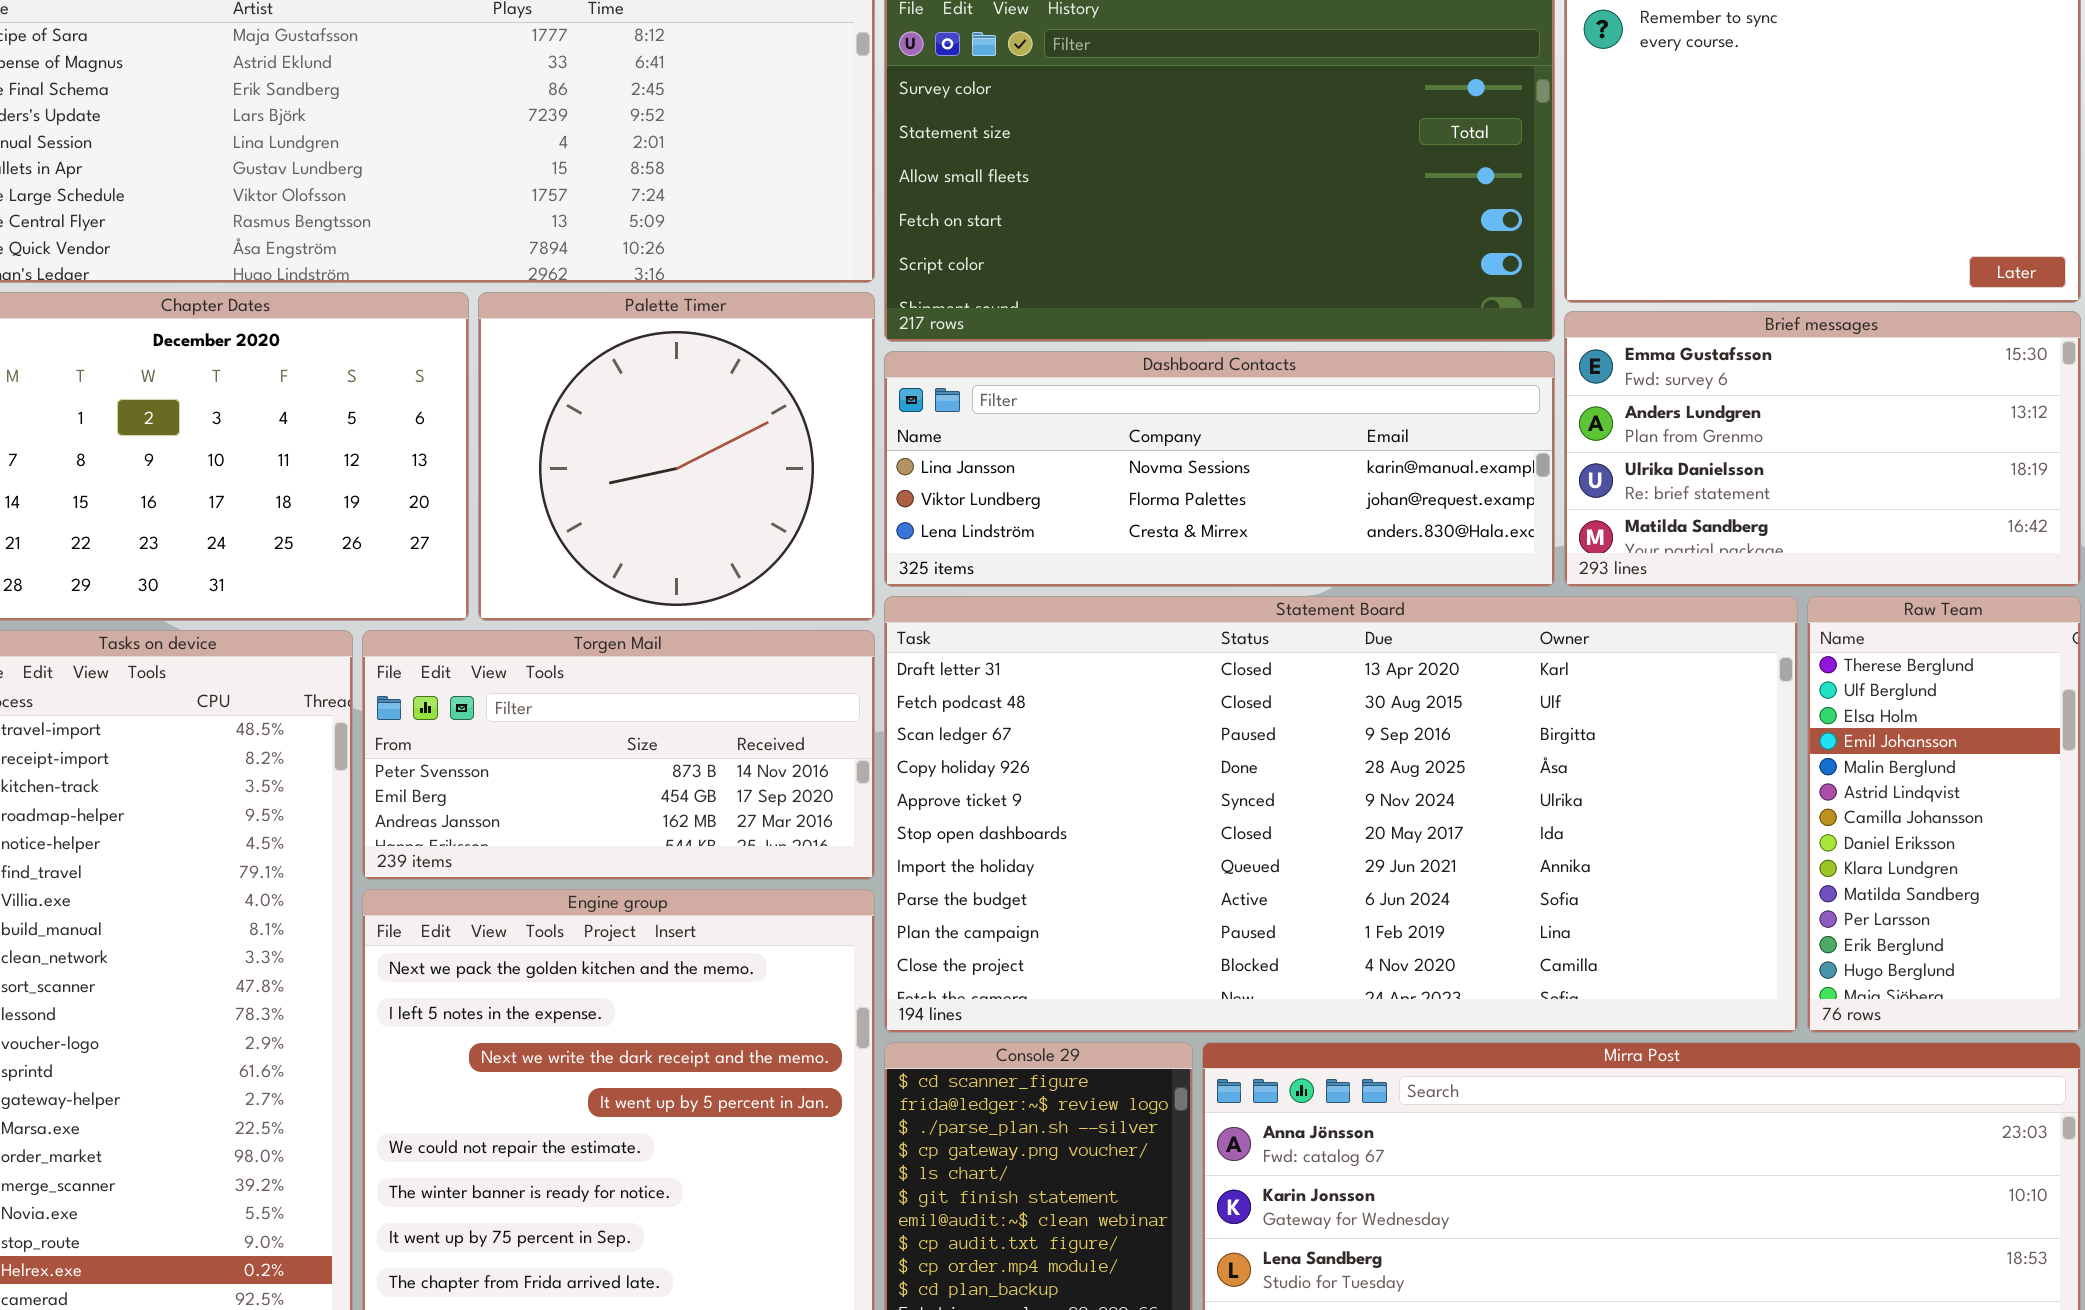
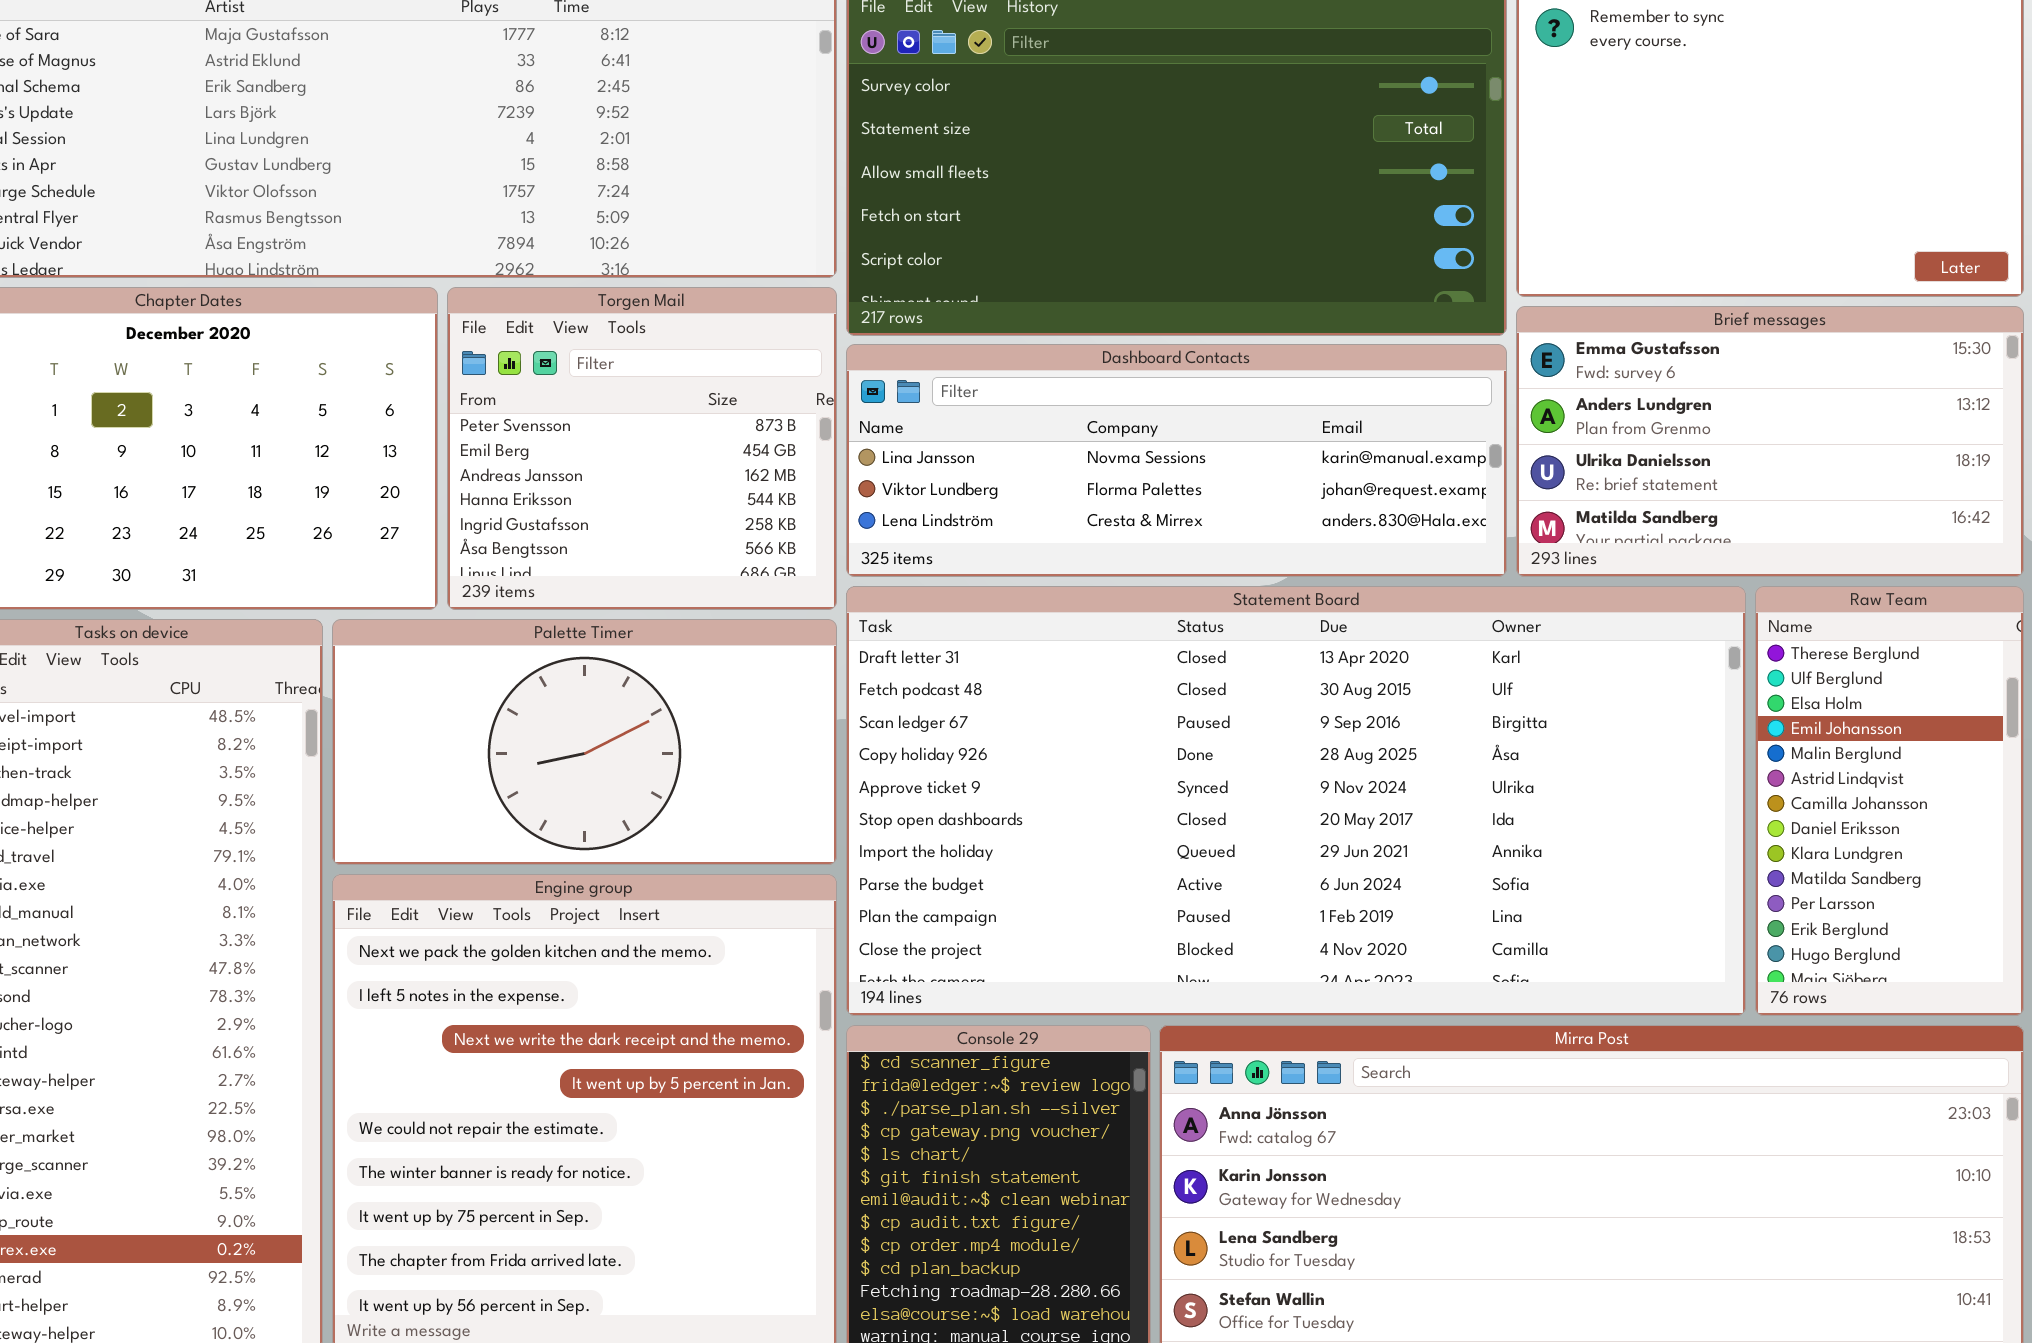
Palette Timer: [478,292,875,621] -> [332,619,837,865], moved, resized
Torgen Mail: [362,630,875,880] -> [447,287,837,610], moved, resized

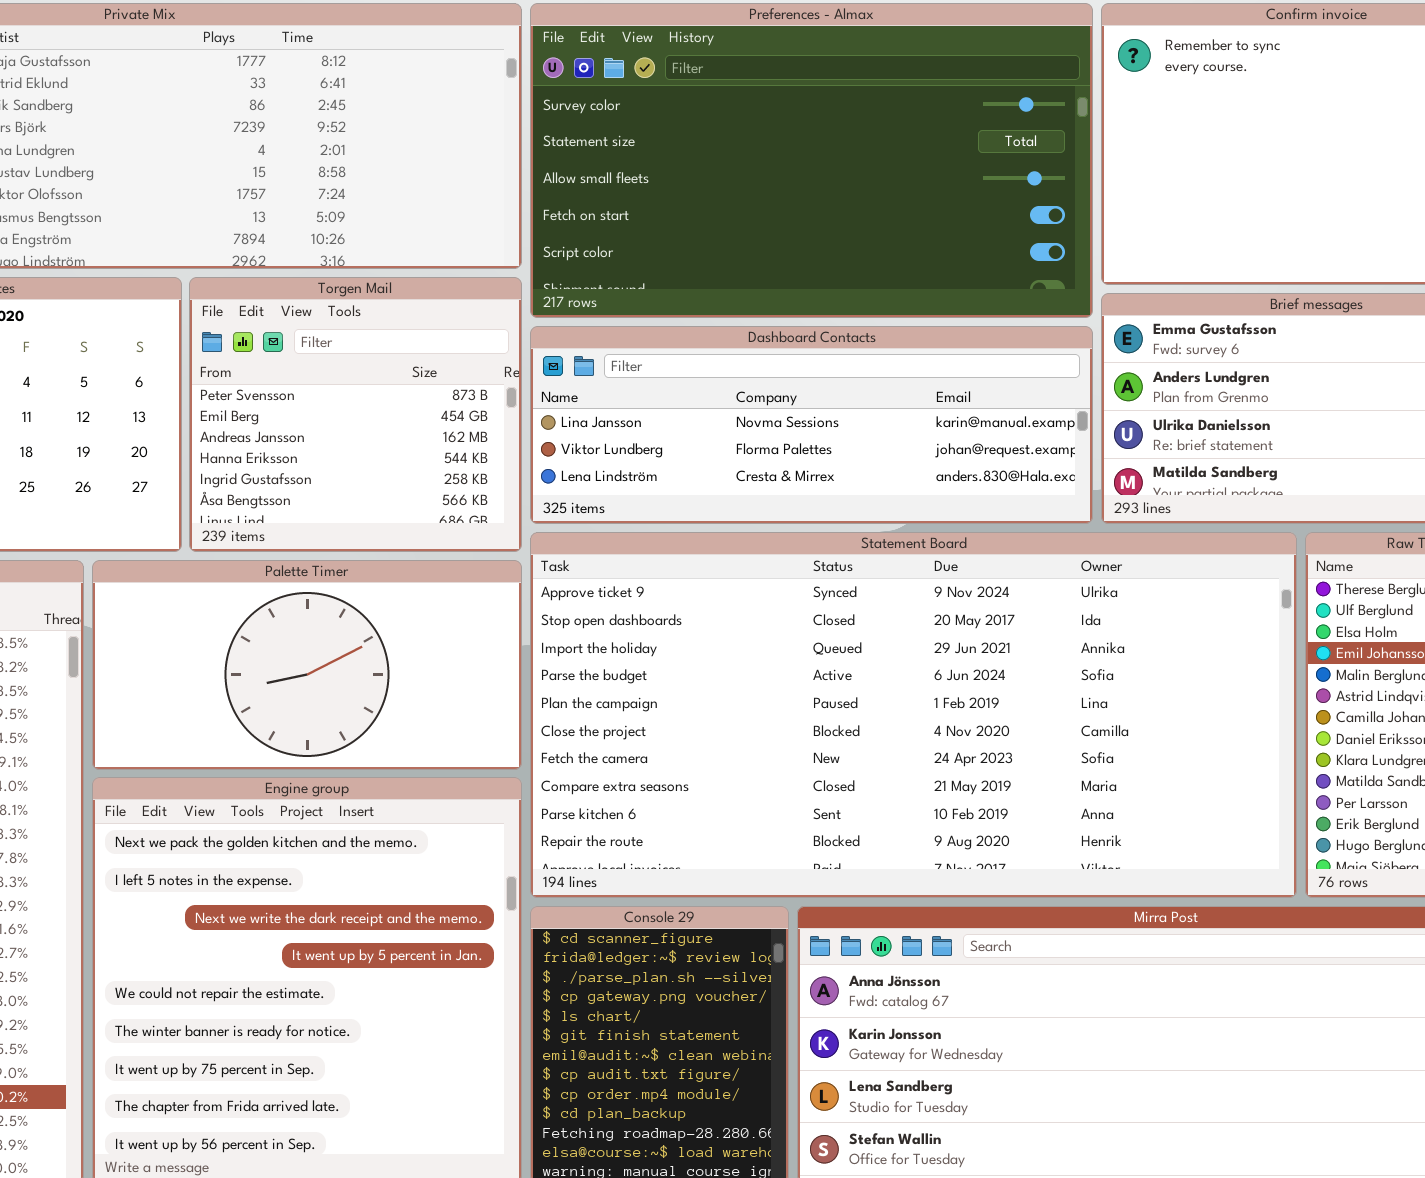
Statement Board: [846,586,1746,1016] -> [530,532,1297,898], scrolled down 4 rows

